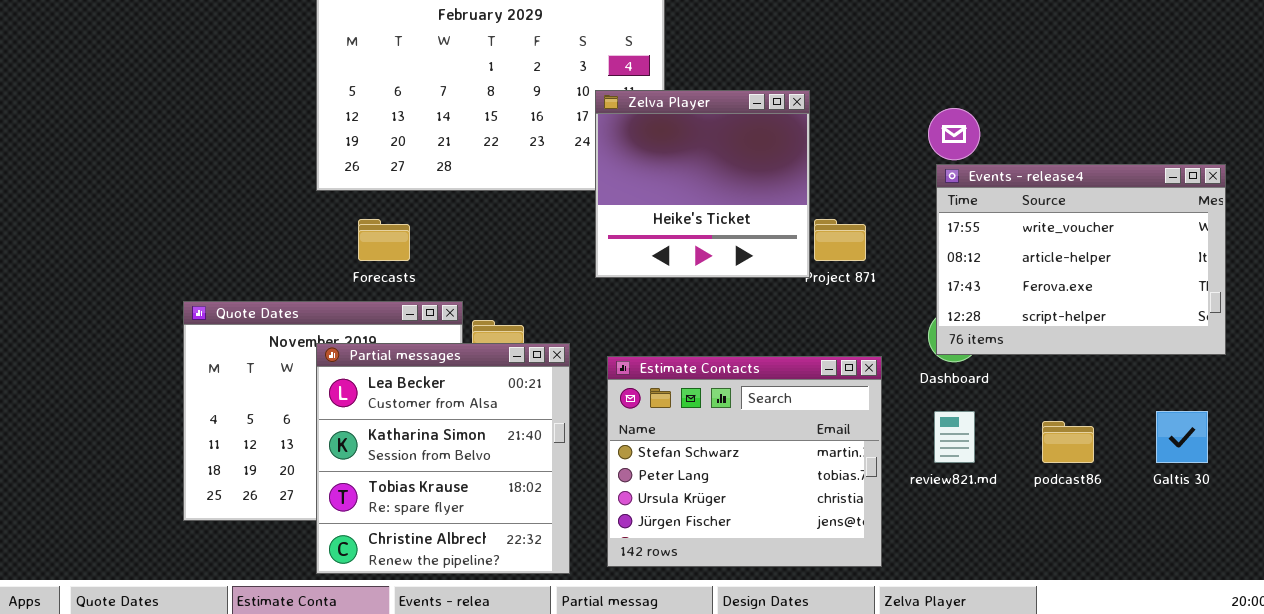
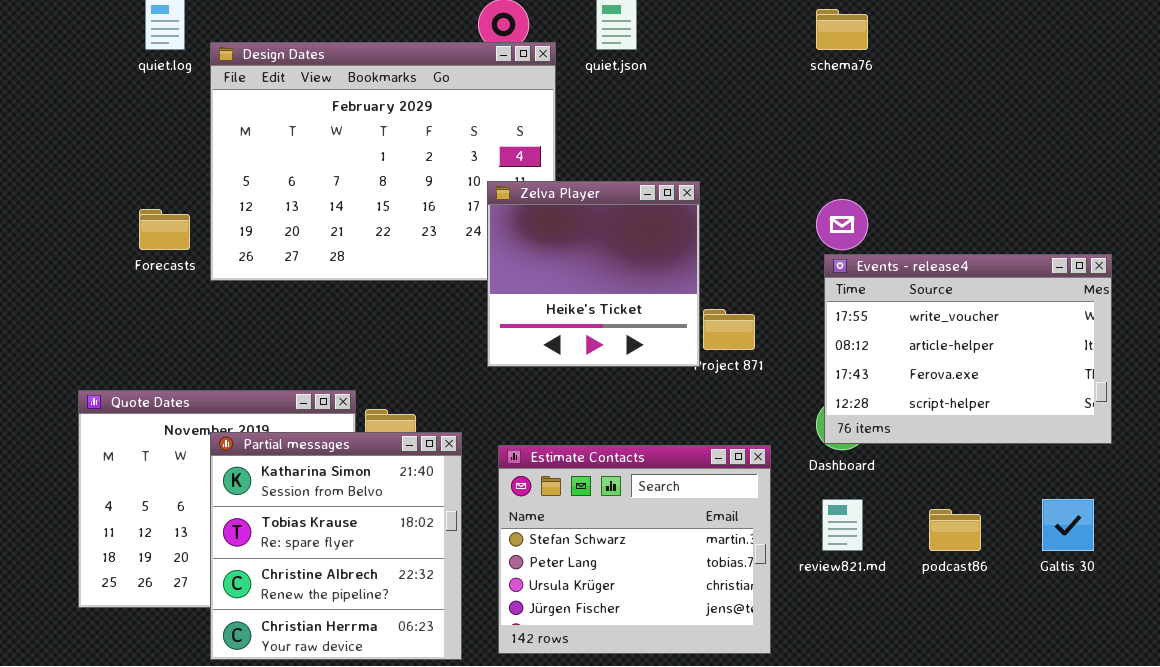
Forecasts: [358,219,410,261] -> [139,209,190,250], moved
Partial messages: [316,343,570,574] -> [210,432,462,660], scrolled down 1 row

